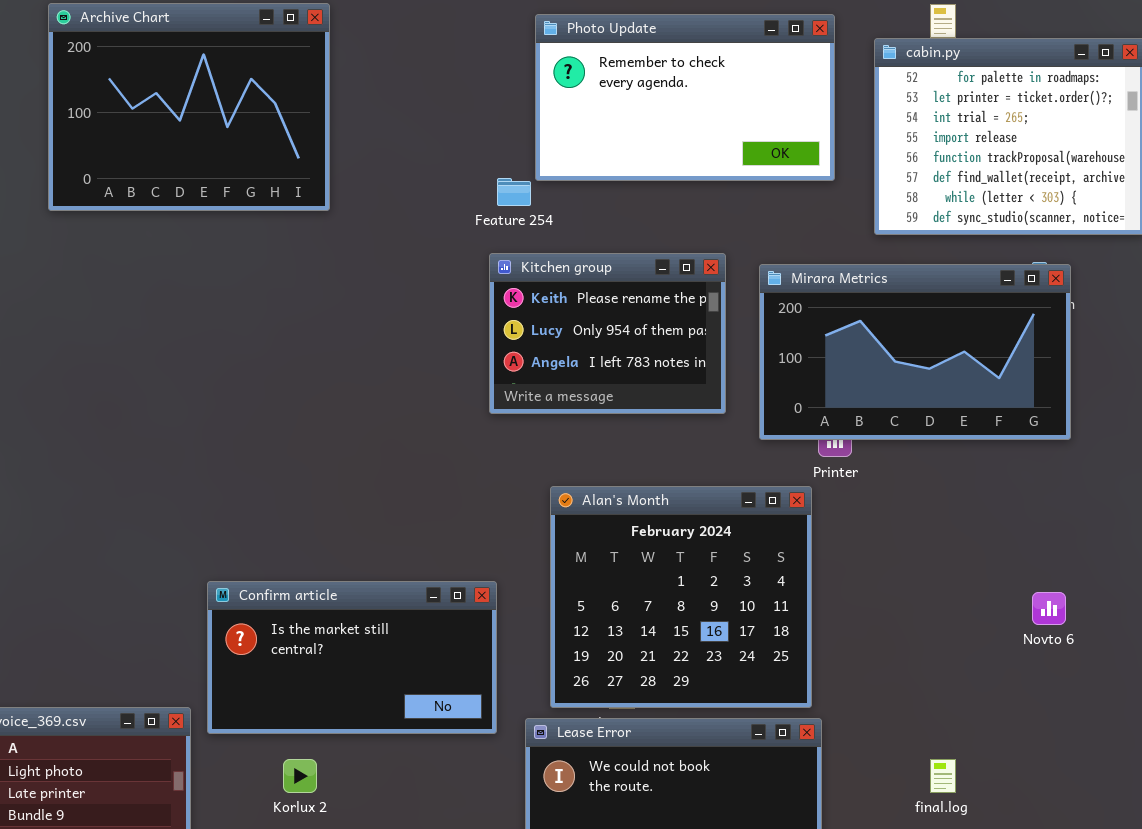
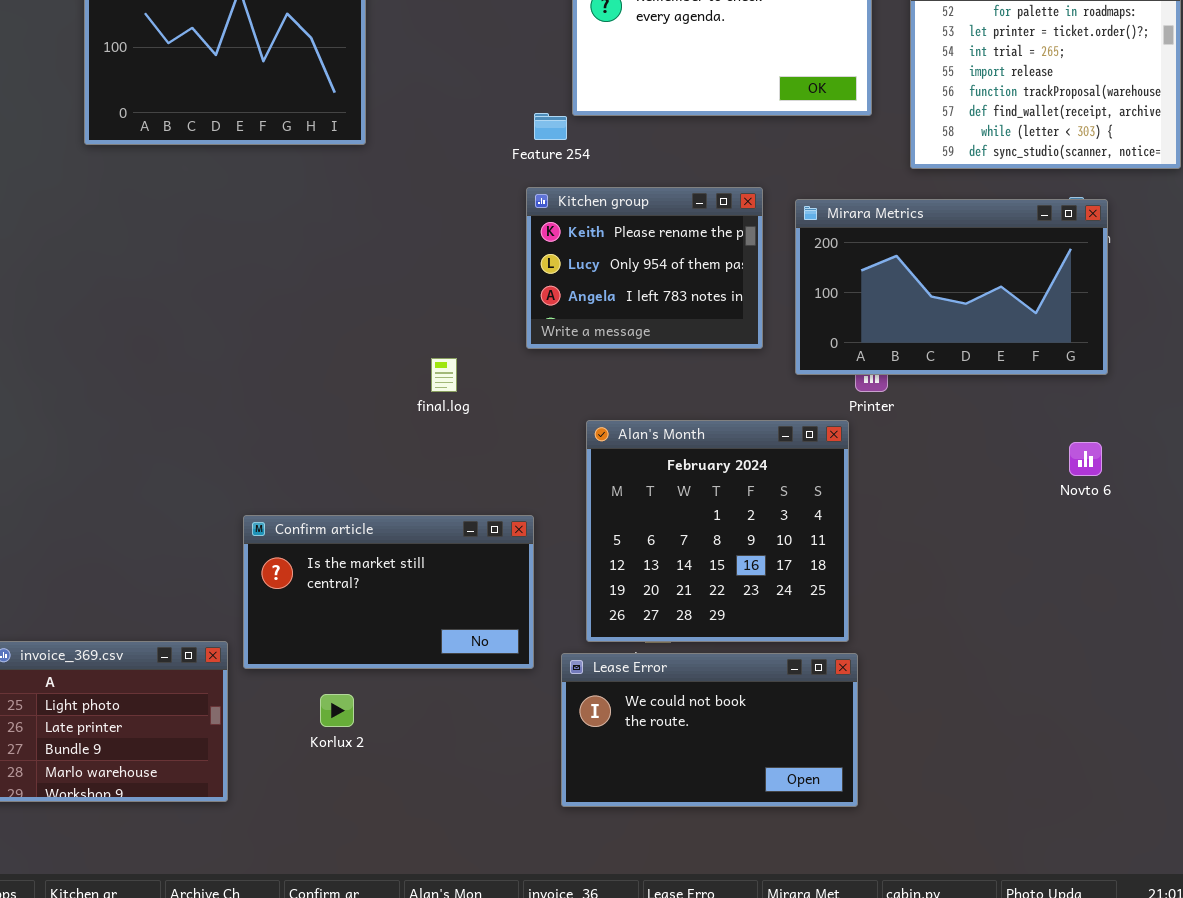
Novto 6: [1032,592,1066,625] -> [1069,442,1102,476], moved
final.log: [930,759,956,793] -> [431,358,457,392], moved

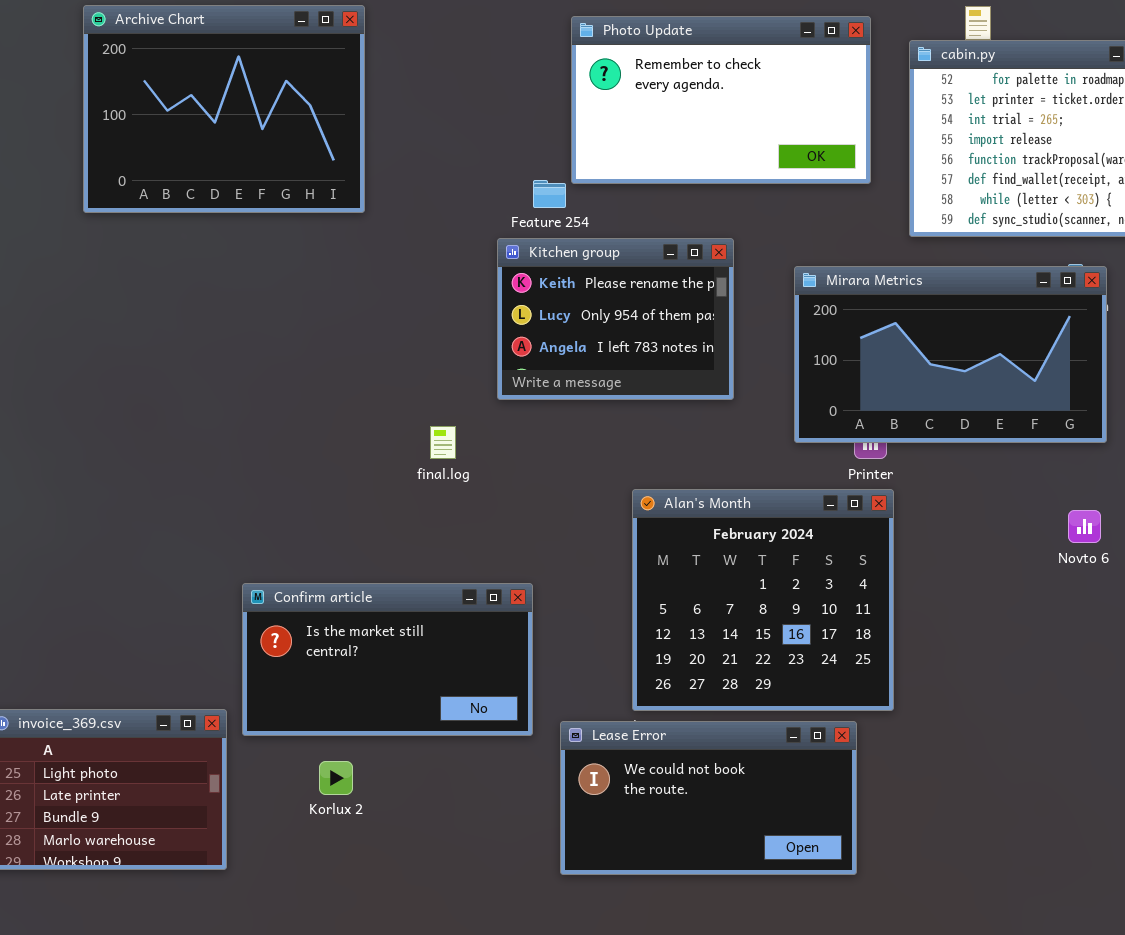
Kitchen group: [526,187,763,349] -> [497,238,734,400], moved
Alan's Month: [586,420,849,642] -> [632,489,894,711], moved

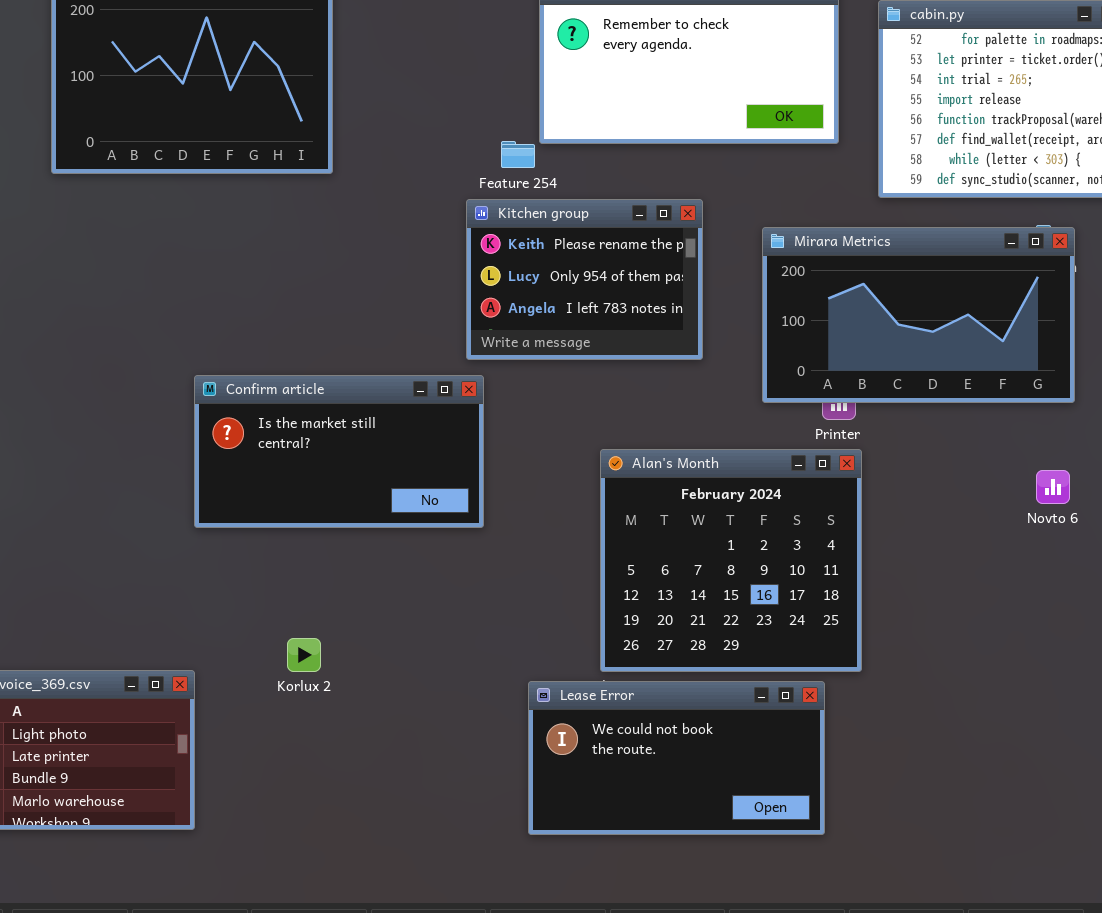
Confirm article: [242,583,533,736] -> [194,375,484,528], moved
Korlux 2: [319,761,353,795] -> [287,638,321,672], moved

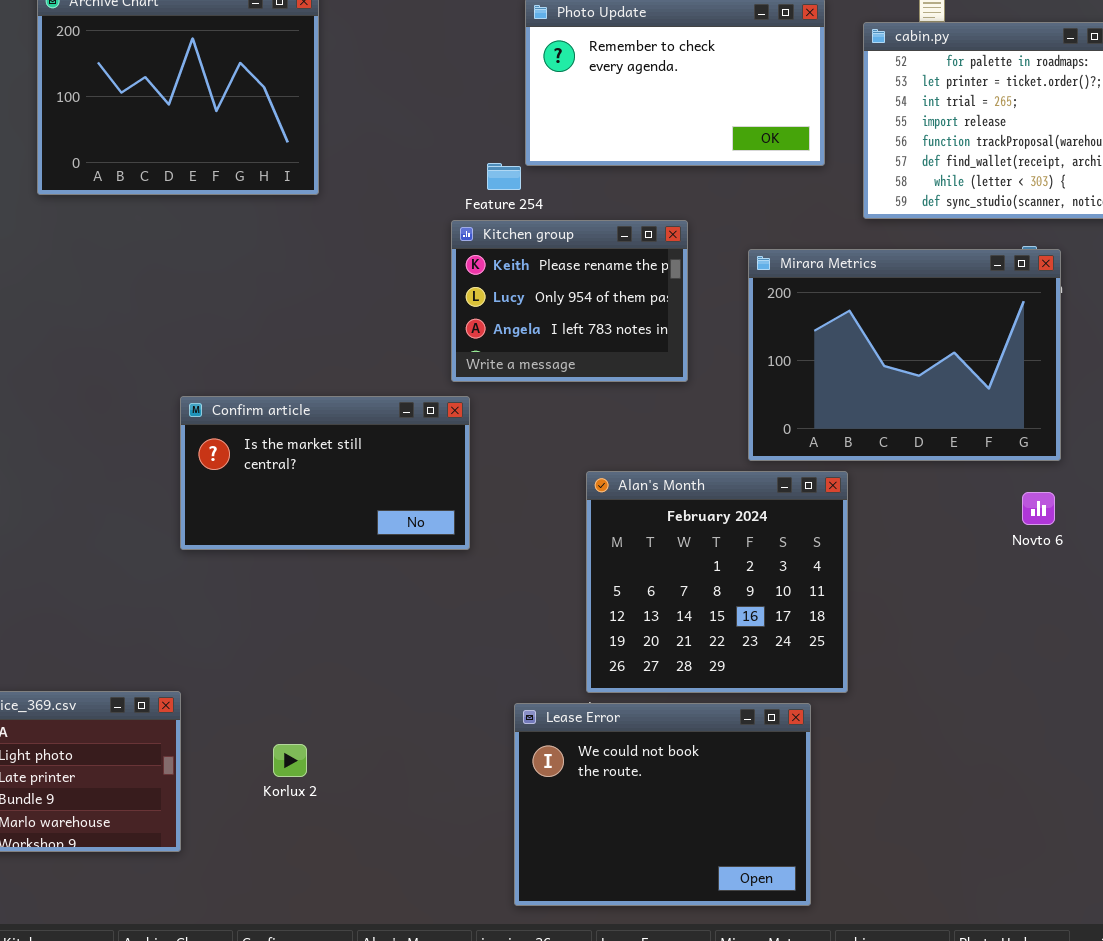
Mirara Metrics: [762,227,1075,403] -> [748,249,1061,461], resized
Korlux 2: [287,638,321,672] -> [273,744,307,777], moved
Lease Error: [528,681,825,835] -> [514,703,811,906], resized

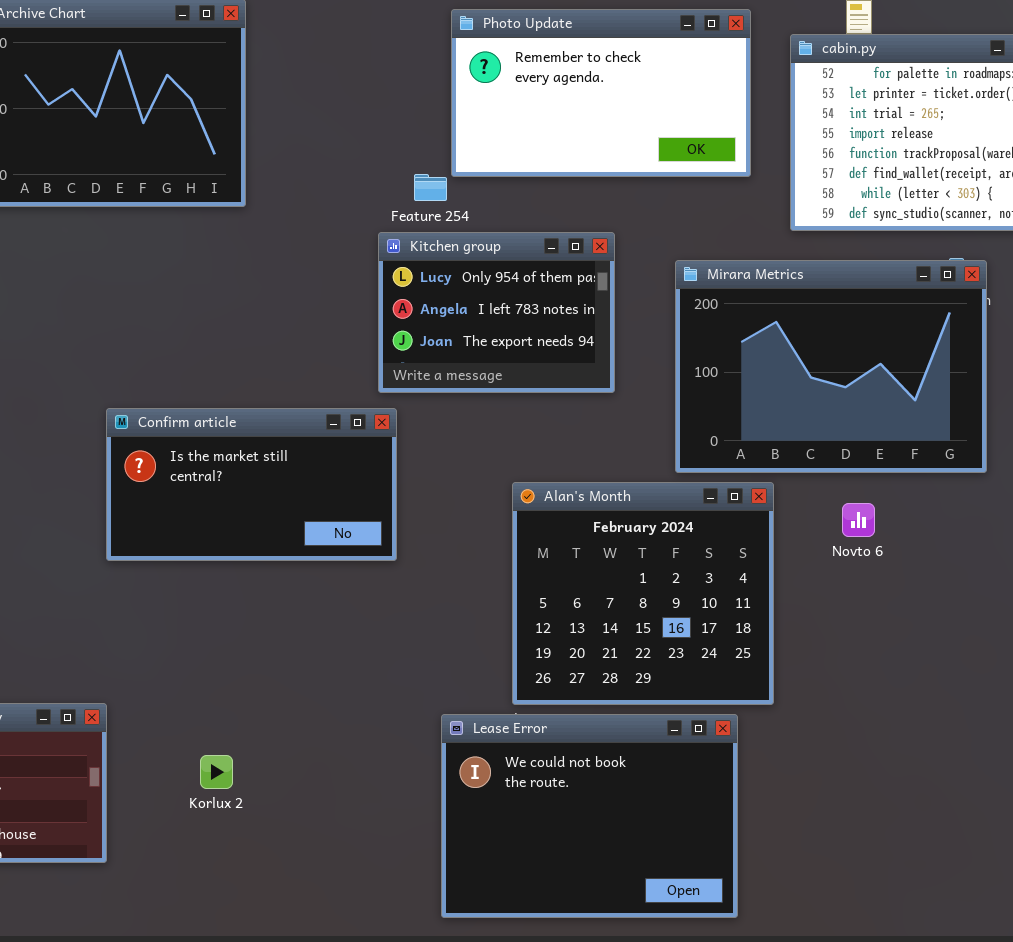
Kitchen group: [451,220,688,382] -> [378,232,615,393], scrolled down 1 row
Novto 6: [1022,492,1055,525] -> [842,503,875,537], moved

